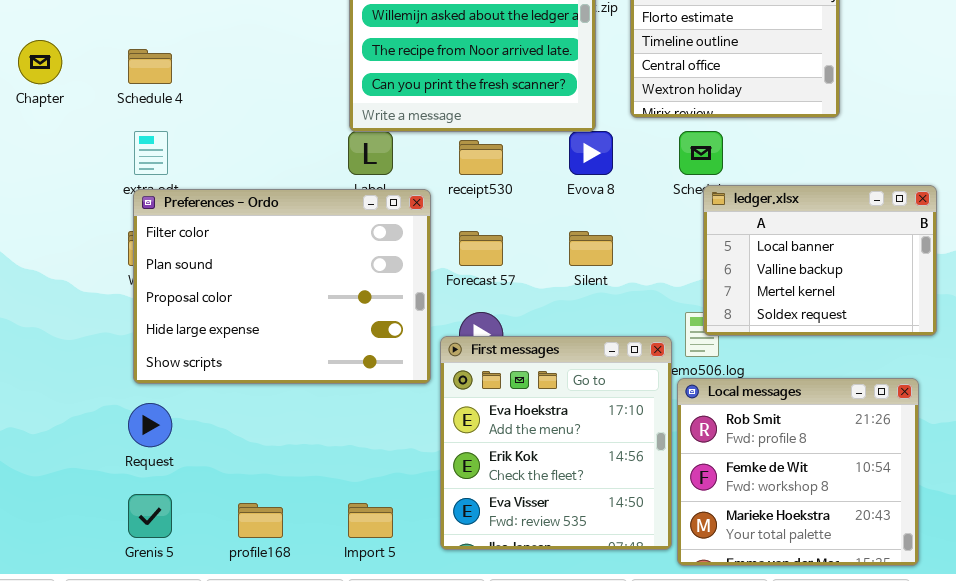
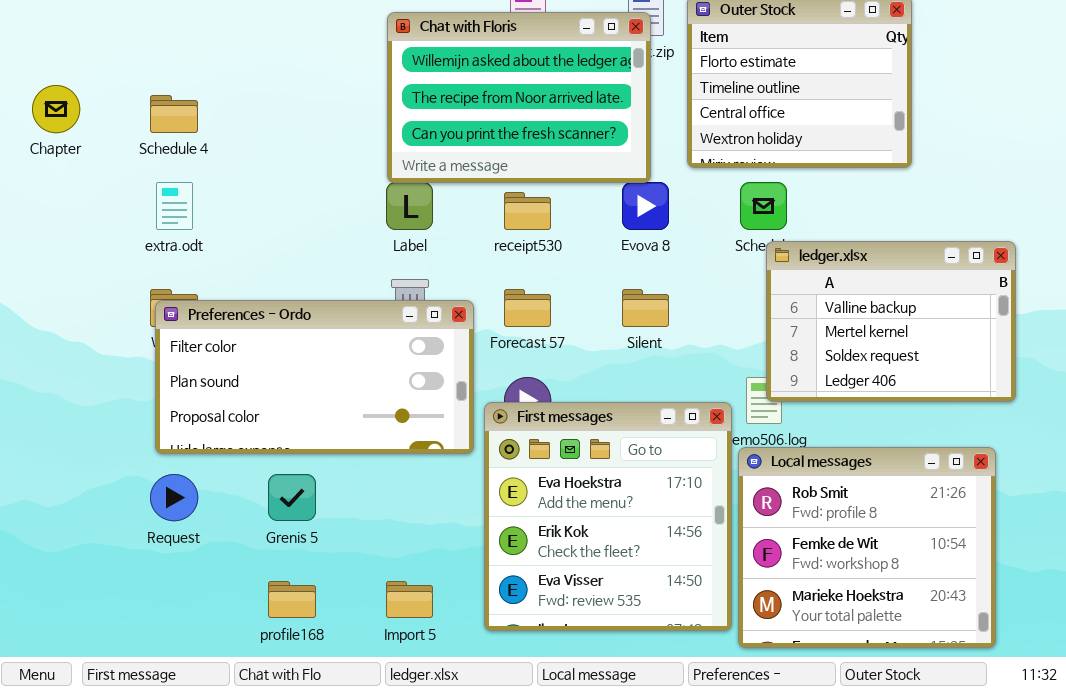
ledger.xlsx: [703,185,937,336] -> [766,241,1016,402], scrolled down 1 row
Preferences - Ordo: [133,189,431,384] -> [155,300,474,454], resized
Grenis 5: [128,494,172,538] -> [268,474,316,521], moved

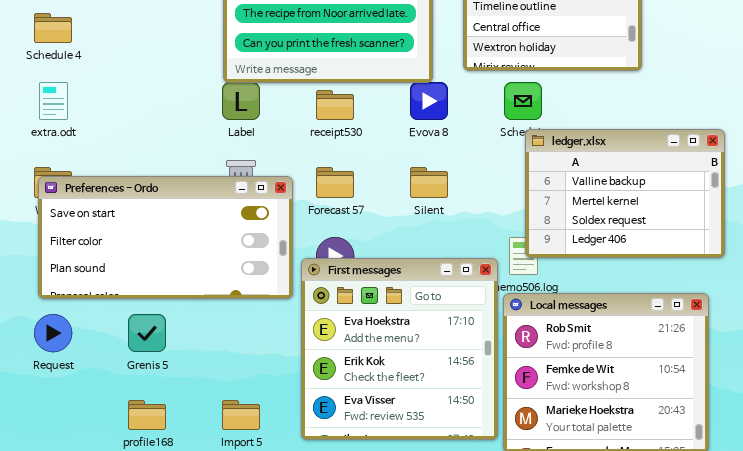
Preferences - Ordo: [155,300,474,454] -> [38,176,293,299], scrolled up 1 row

